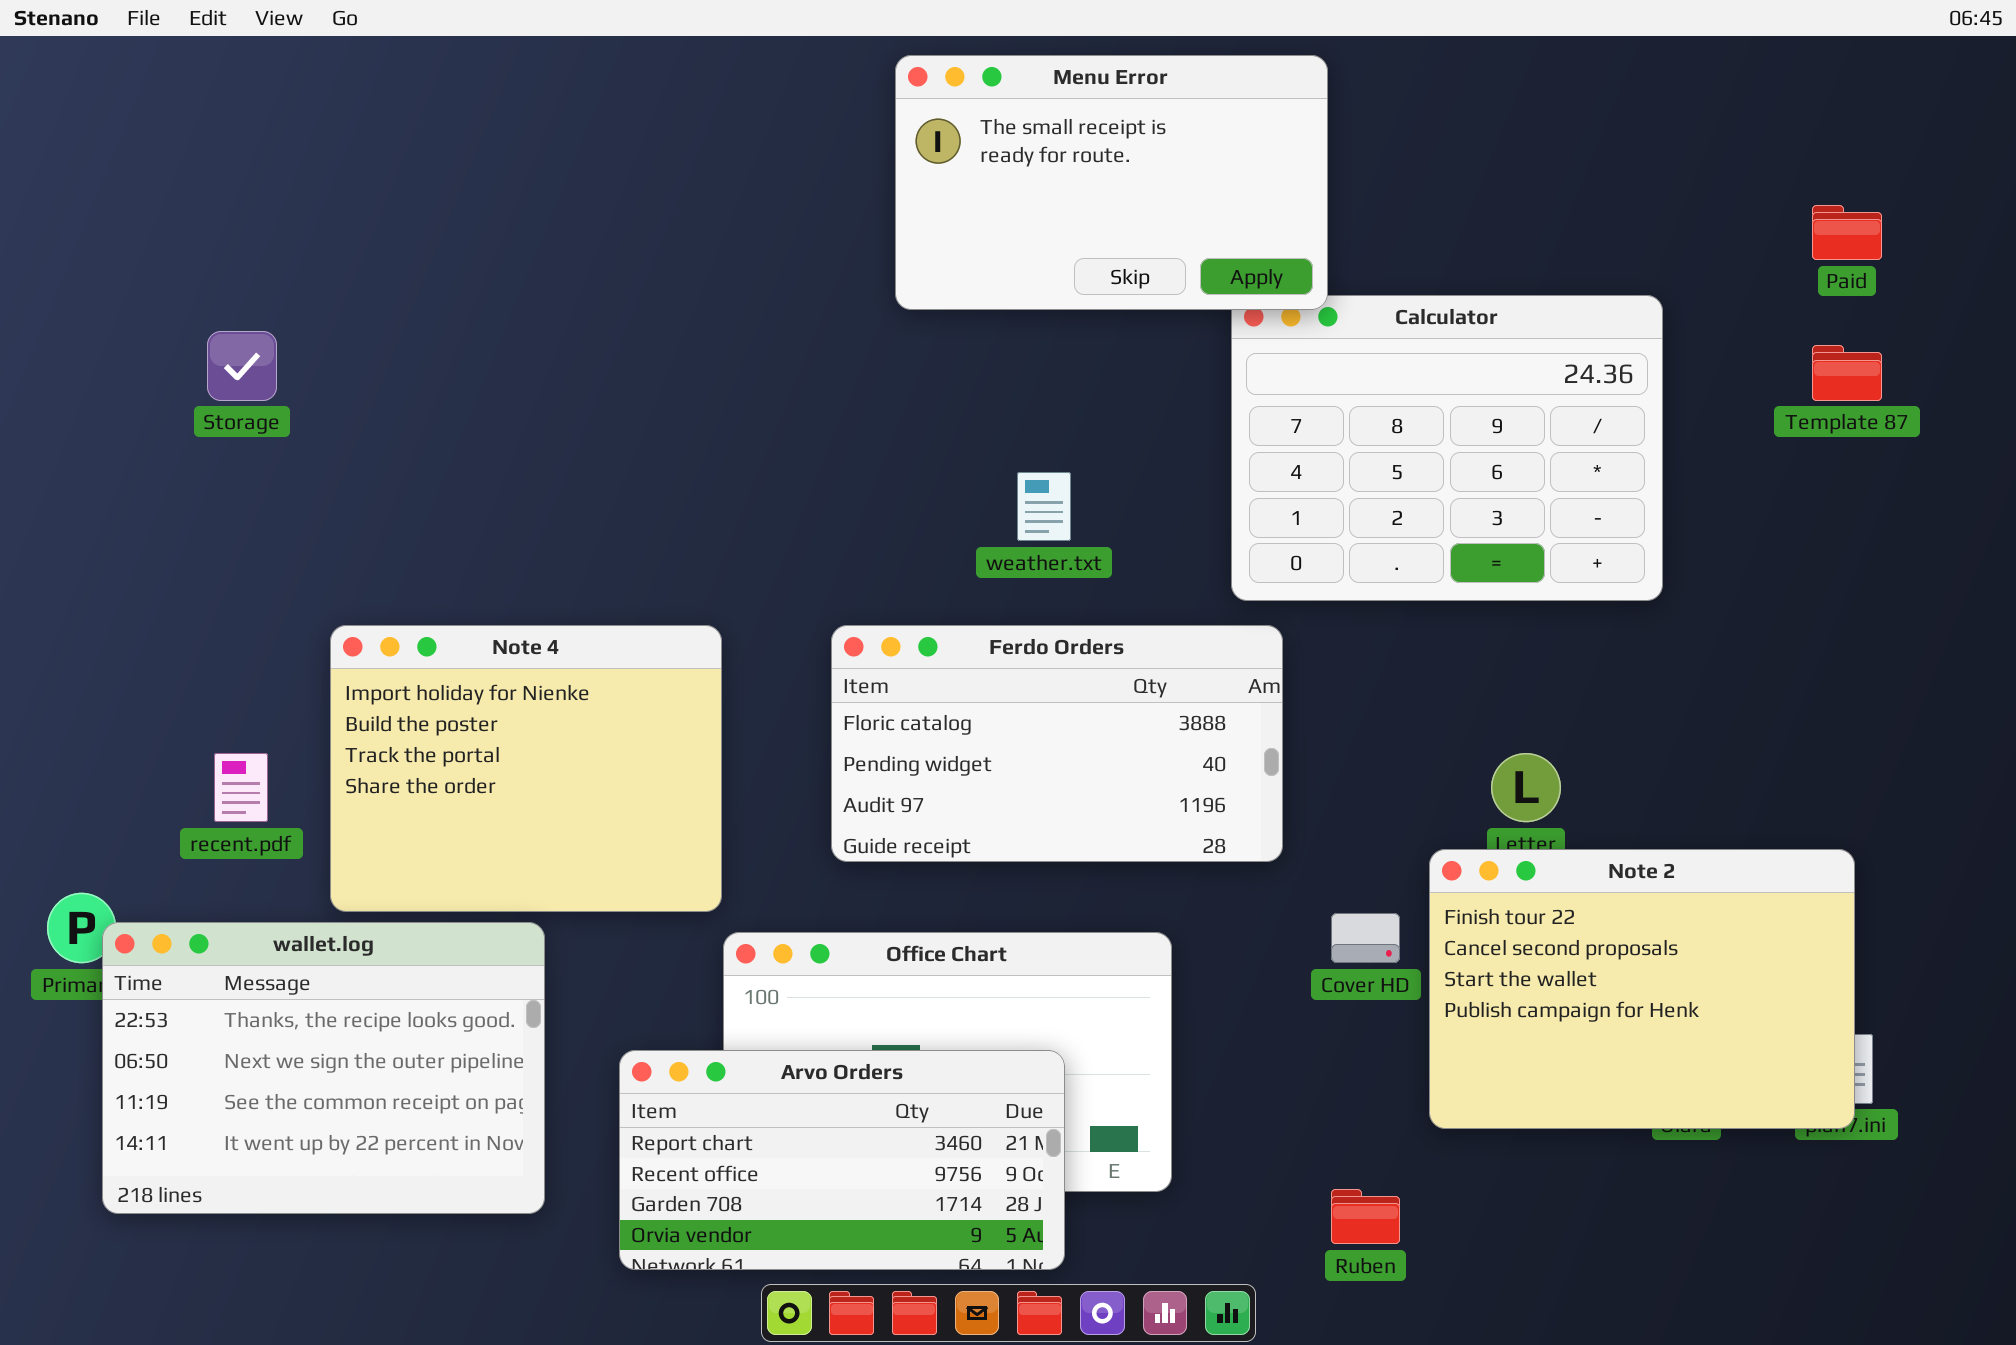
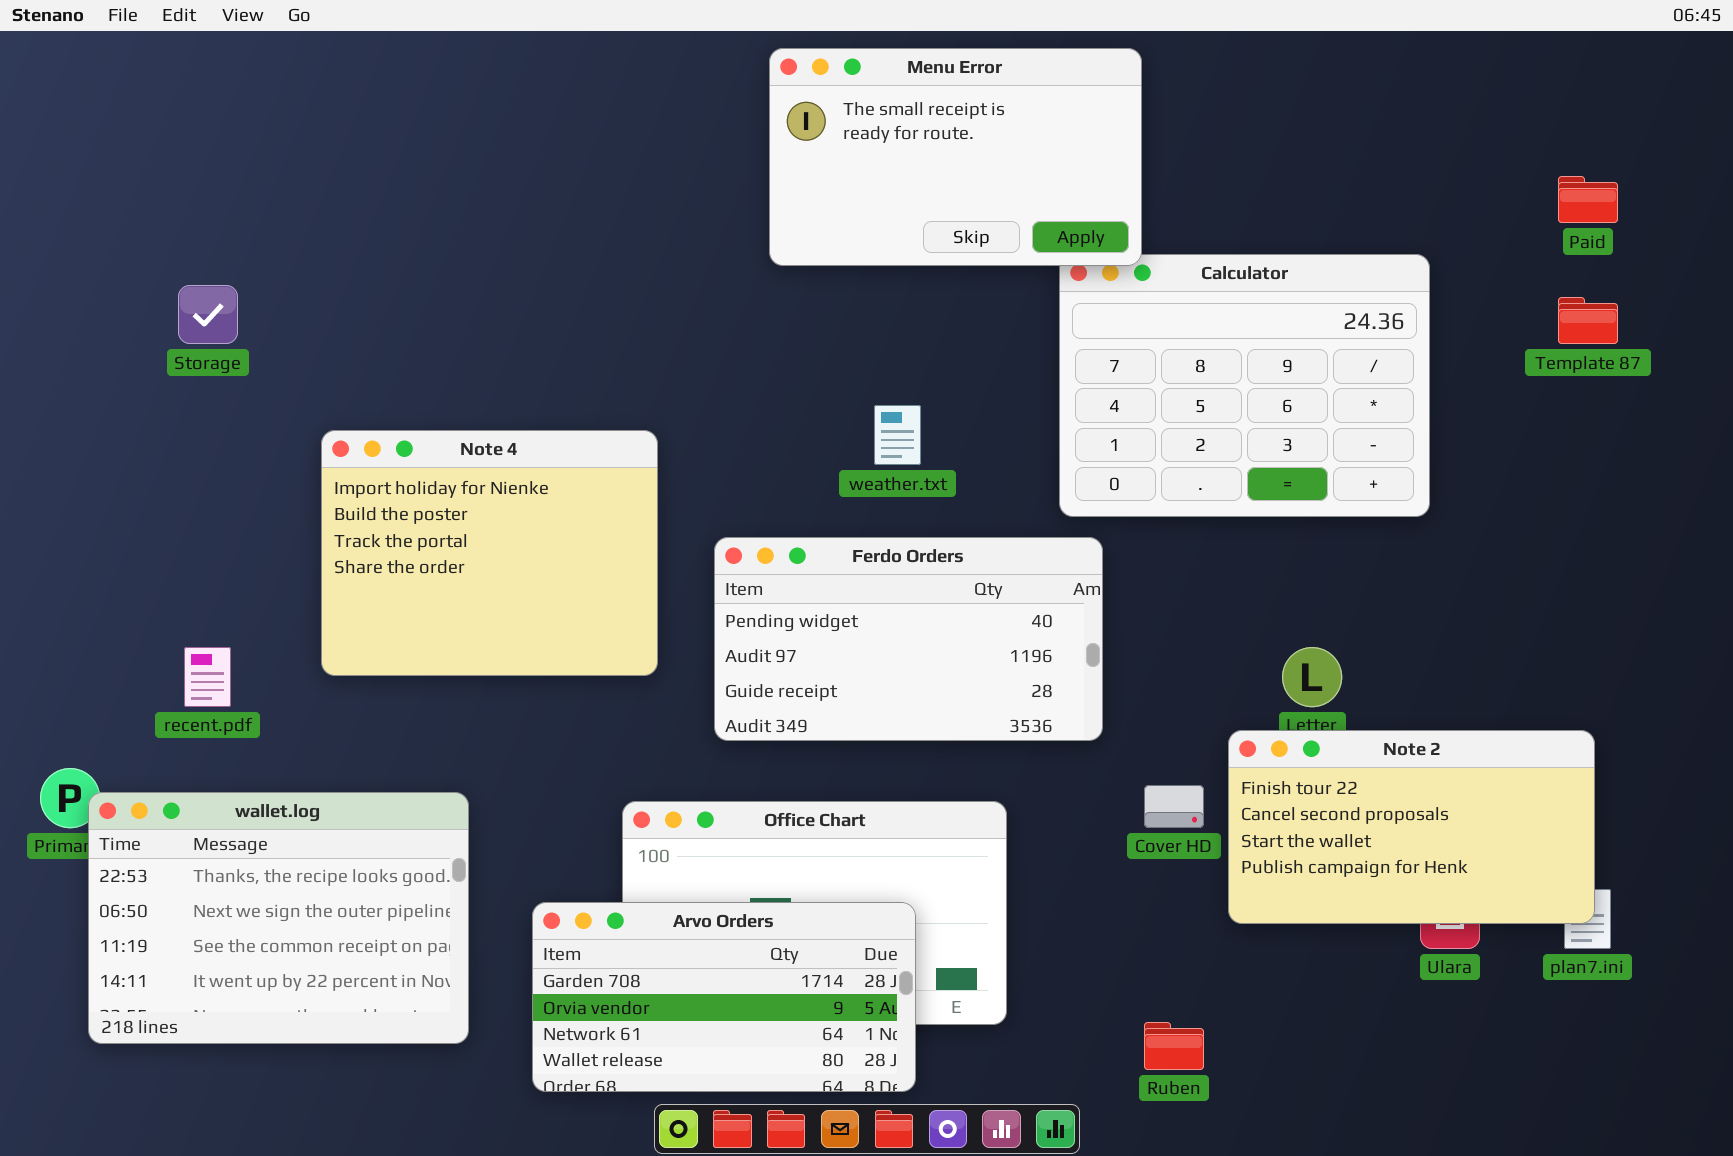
Note 4: [330,625,722,912] -> [321,430,658,676], moved
Ferdo Orders: [831,625,1283,862] -> [714,537,1103,741], scrolled down 1 row
Note 2: [1429,849,1855,1129] -> [1228,730,1595,924], resized
Arvo Orders: [619,1050,1065,1270] -> [532,902,916,1092], scrolled down 2 rows

